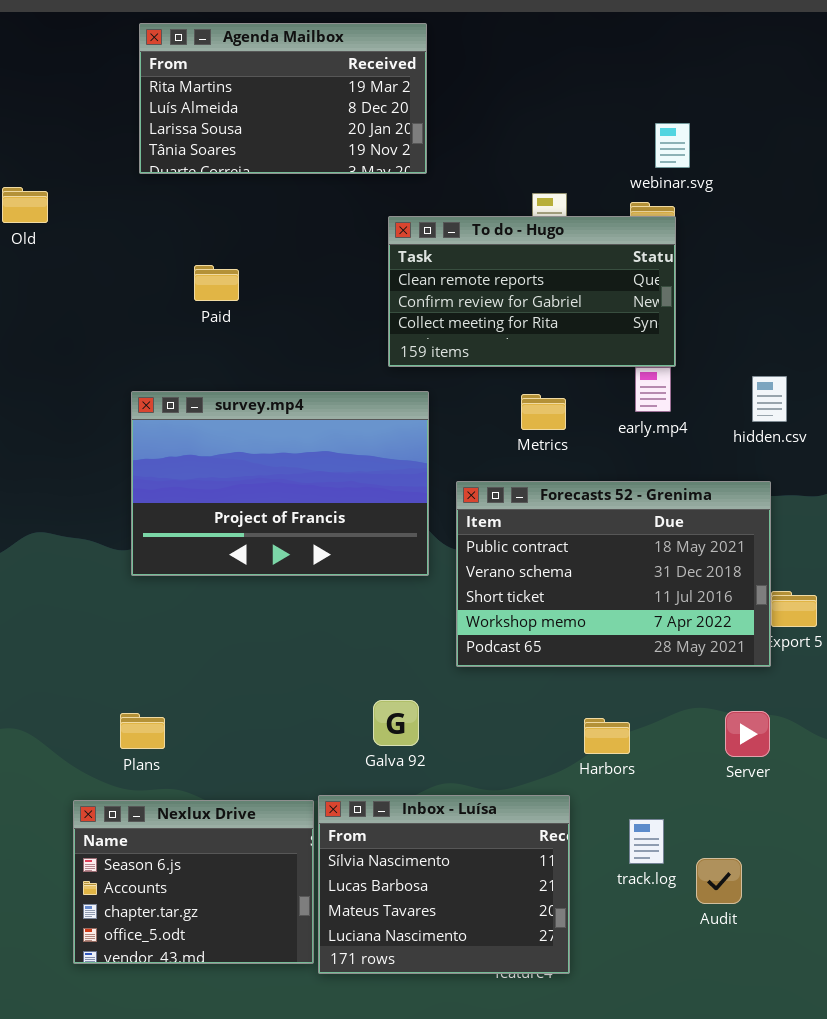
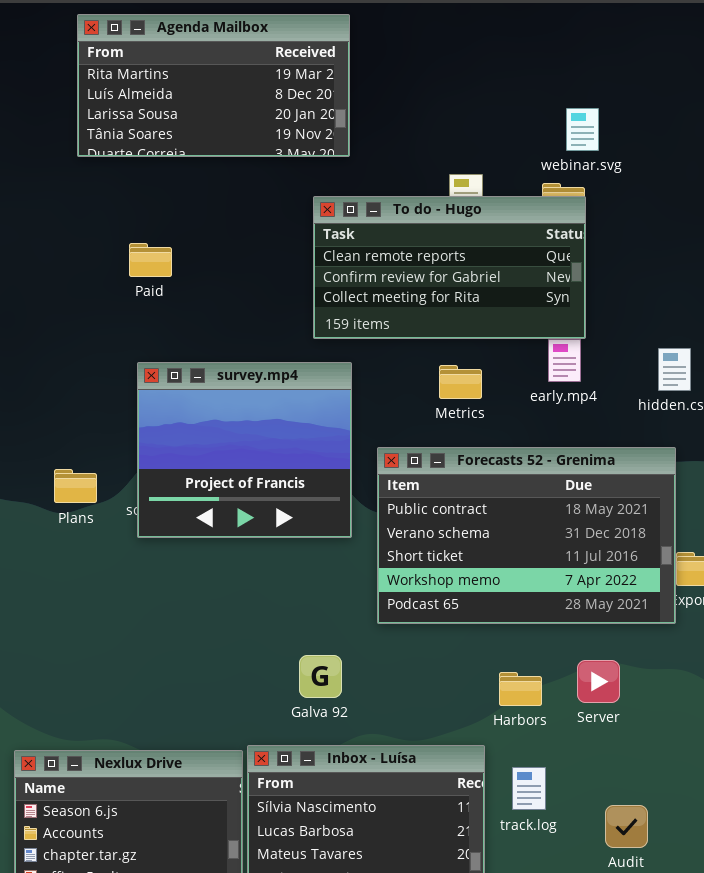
survey.mp4: [131,391,429,576] -> [137,362,352,538], resized
Server: [725,711,770,757] -> [577,660,620,703], moved
Plans: [120,713,165,749] -> [54,469,97,503], moved
track.log: [629,819,664,864] -> [512,767,546,810], moved

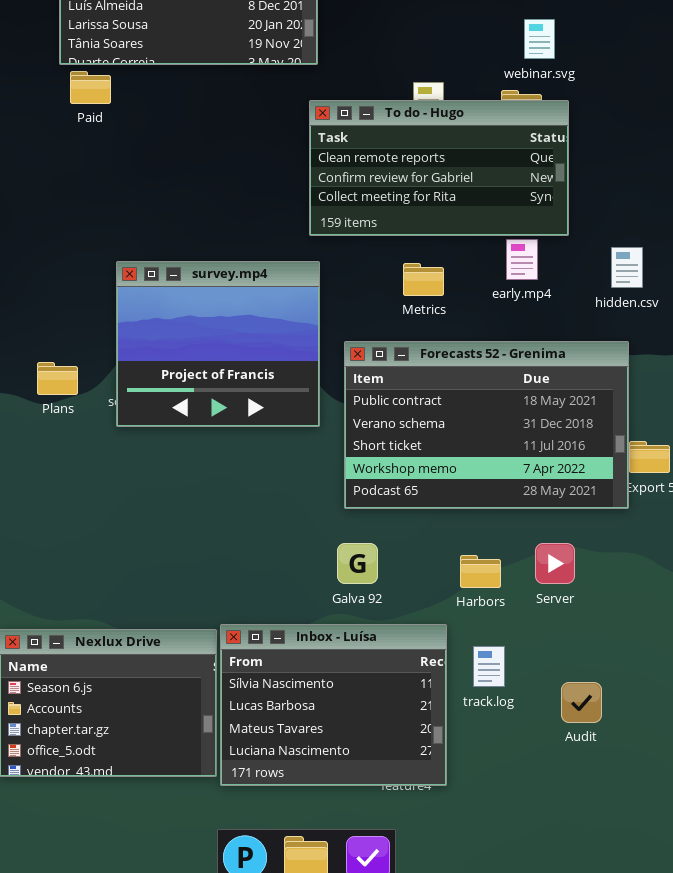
To do - Hugo: [313,196,586,339] -> [309,100,569,236], moved
Paid: [129,243,172,277] -> [70,71,111,104], moved
Galva 92: [299,655,342,698] -> [337,543,378,584], moved

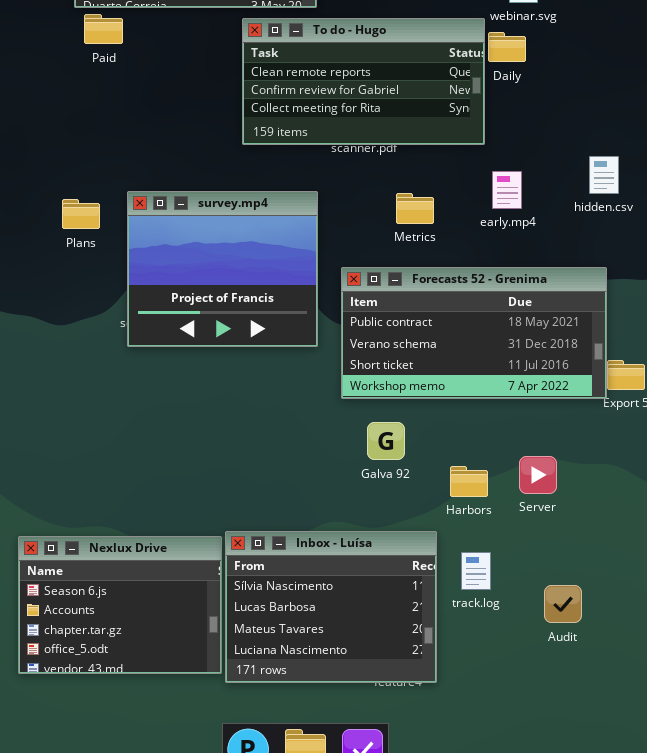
To do - Hugo: [309,100,569,236] -> [242,18,485,145], moved
hidden.csv: [611,247,643,288] -> [589,156,619,194], moved
Forecasts 52 - Grenima: [344,341,629,509] -> [341,267,607,399], resized
Plans: [37,362,78,395] -> [62,199,100,229], moved
Galva 92: [337,543,378,584] -> [367,422,405,460], moved

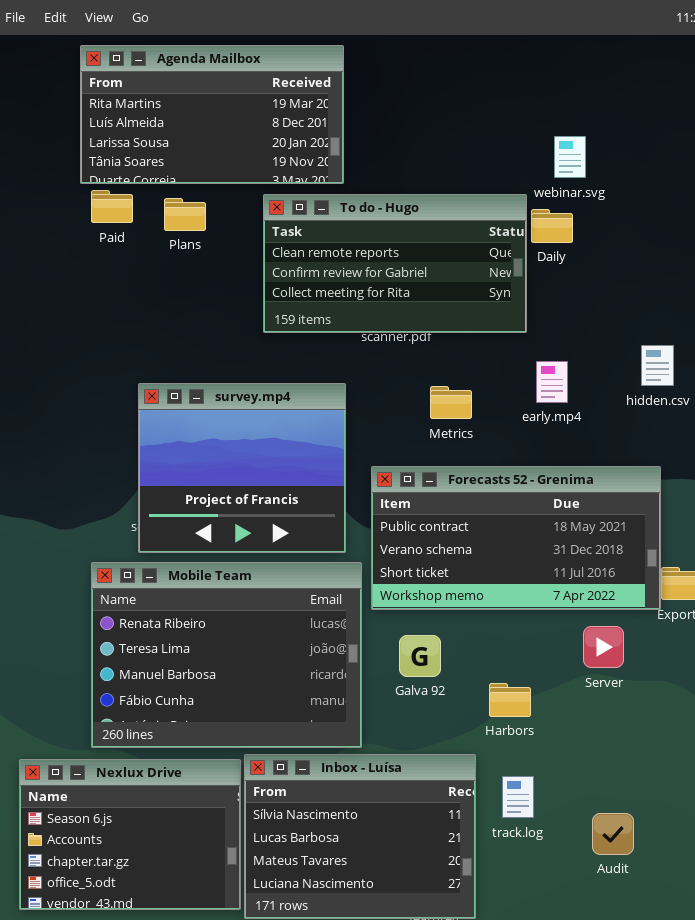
Plans: [62,199,100,229] -> [164,198,206,231], moved
Mobile Team: none -> [91,562,362,748], opened
Server: [519,456,557,494] -> [583,626,624,668], moved

